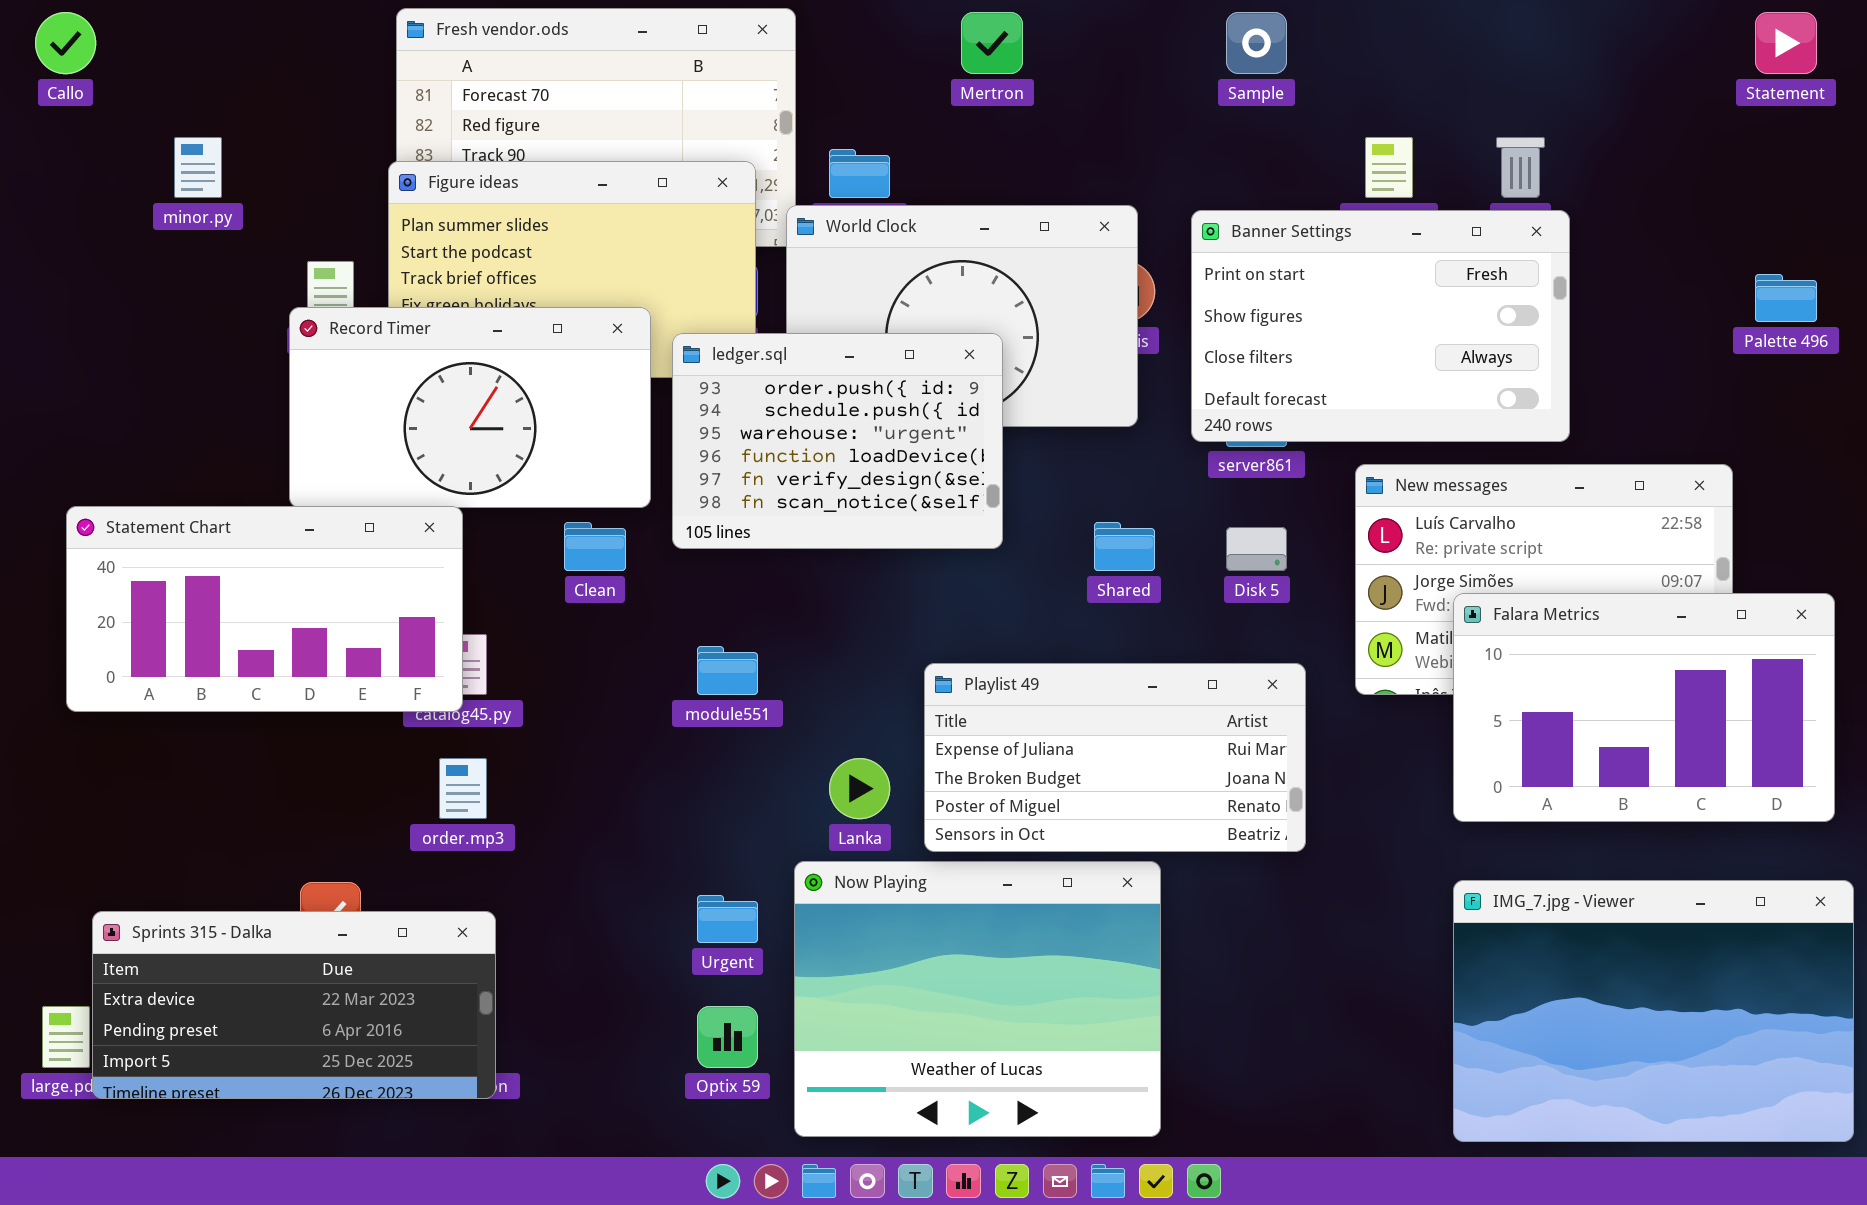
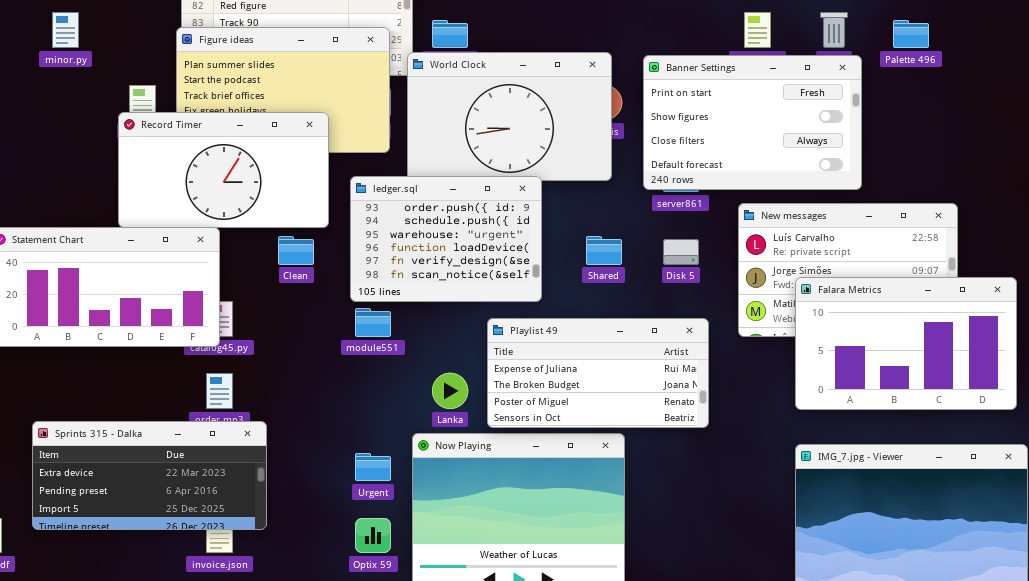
Palette 496: [1755,274,1817,322] -> [893,20,929,48], moved
ledger.sql: [672,333,1003,549] -> [350,176,542,302], moved
Sprints 315 - Dalka: [92,911,496,1099] -> [32,421,267,530], moved

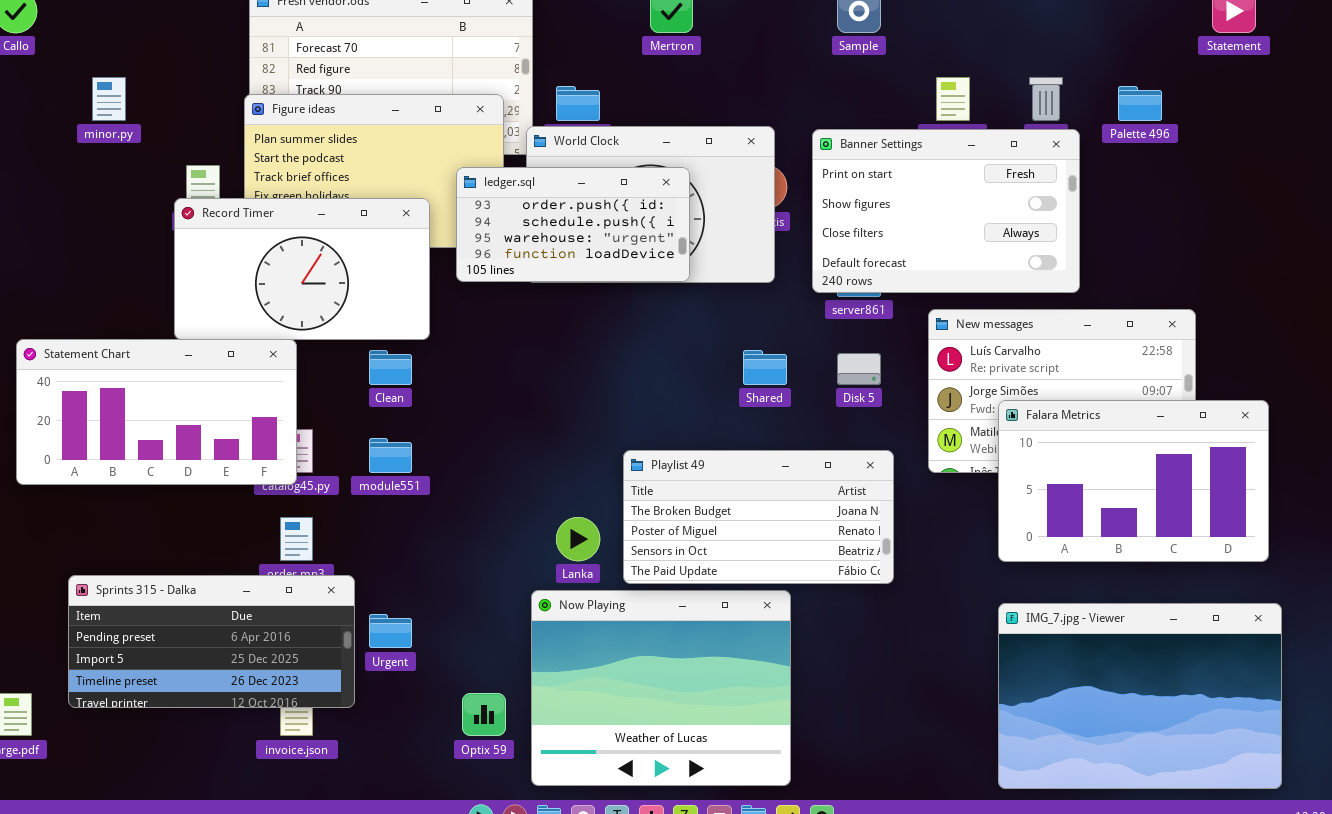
ledger.sql: [350,176,542,302] -> [456,167,690,282], moved, resized
module551: [355,308,391,337] -> [369,438,412,473], moved
Playlist 49: [487,318,709,428] -> [623,450,894,584], scrolled down 1 row
Sprints 315 - Dalka: [32,421,267,530] -> [68,575,355,708], scrolled down 1 row
Urgent: [355,453,391,481] -> [369,614,412,648], moved

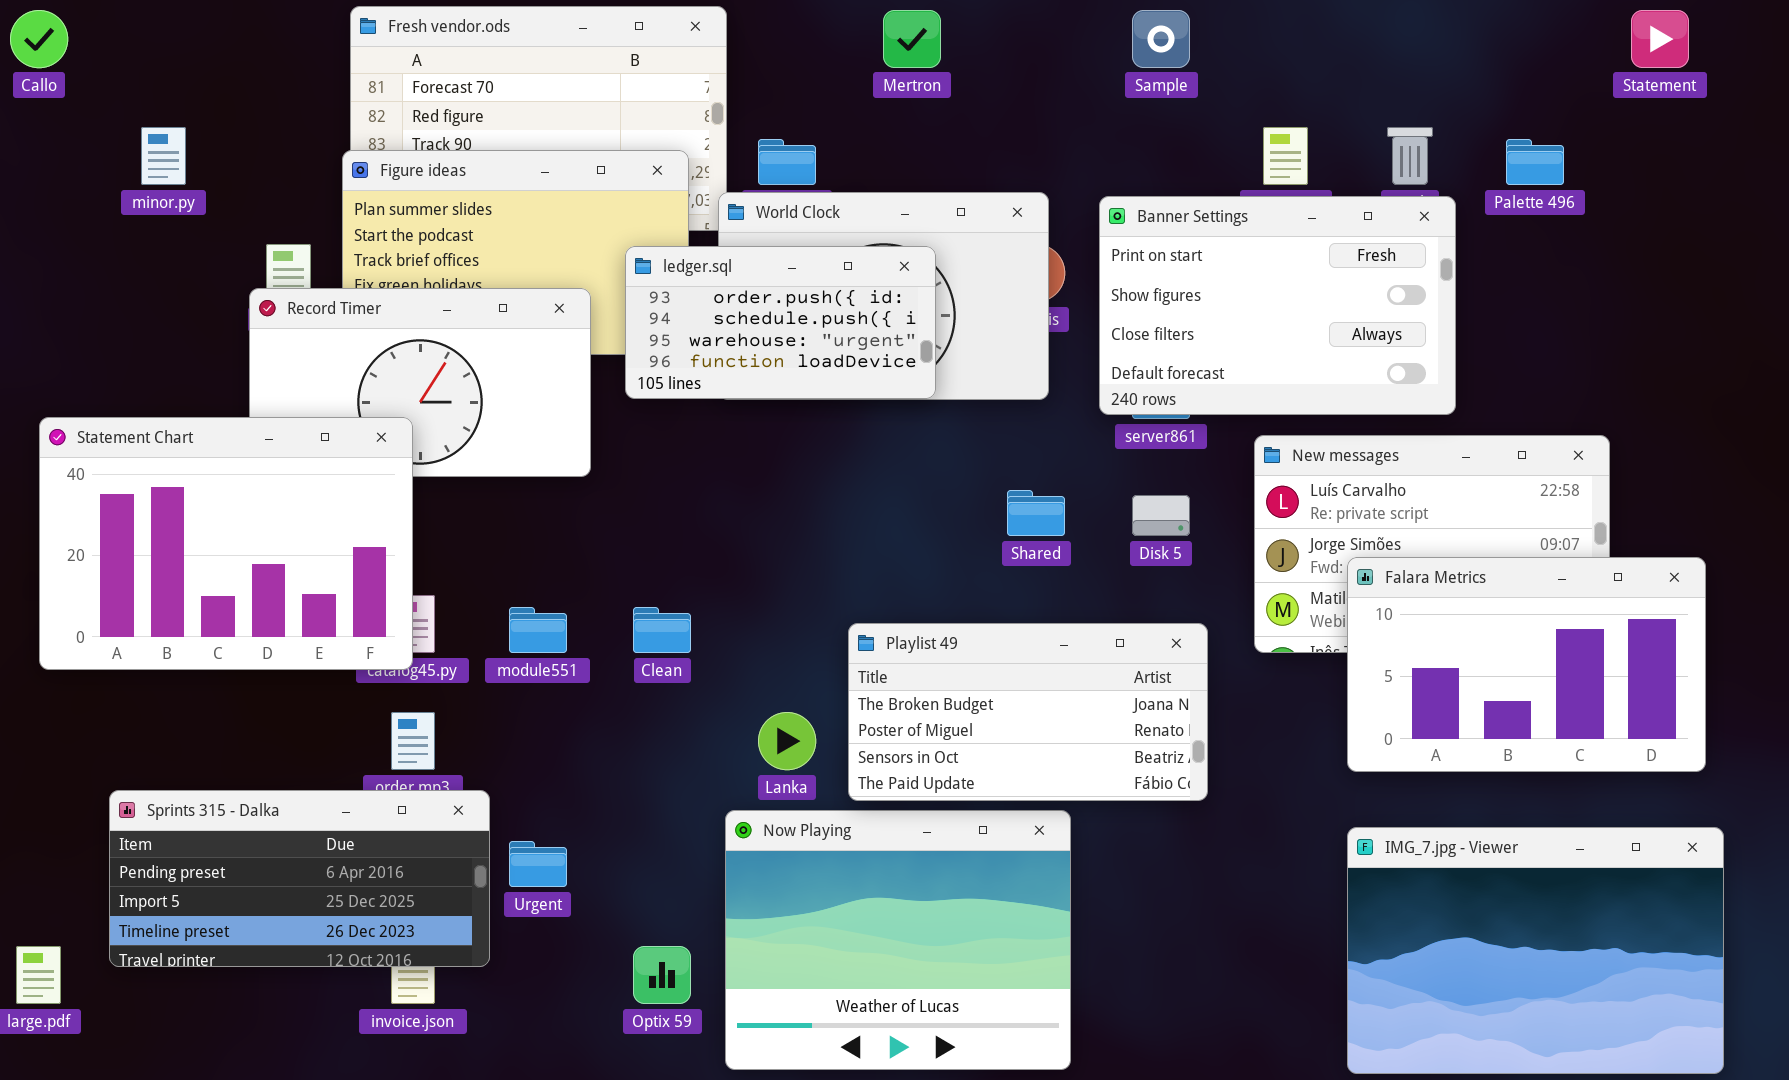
Statement Chart: [16,339,297,485] -> [39,417,413,670], resized
Clean: [369,350,412,385] -> [633,607,691,653], moved

